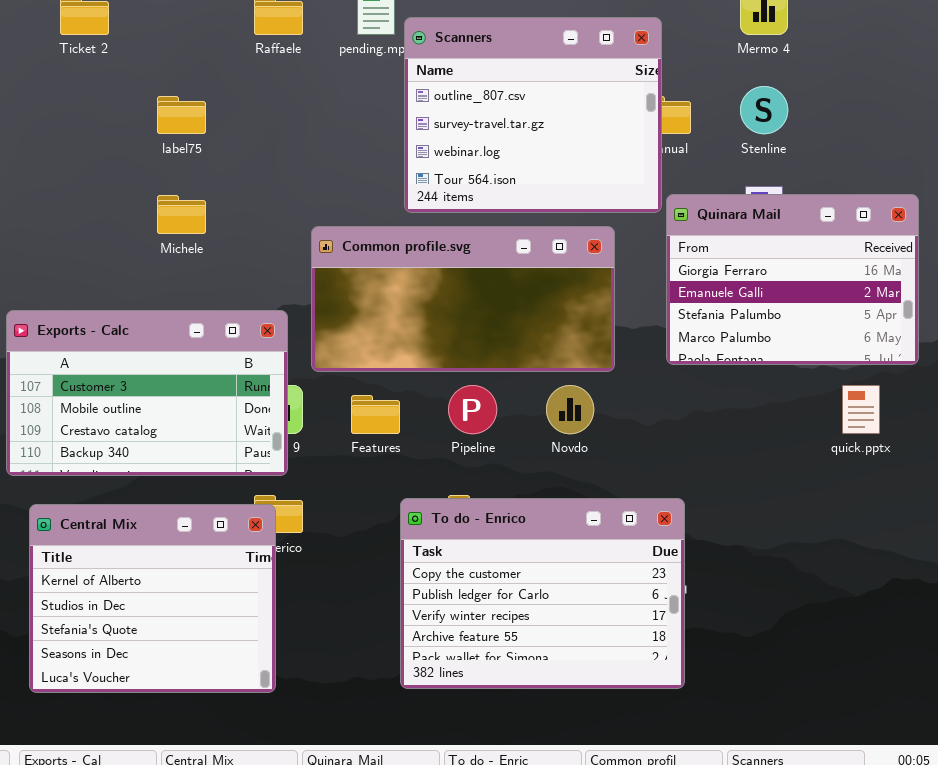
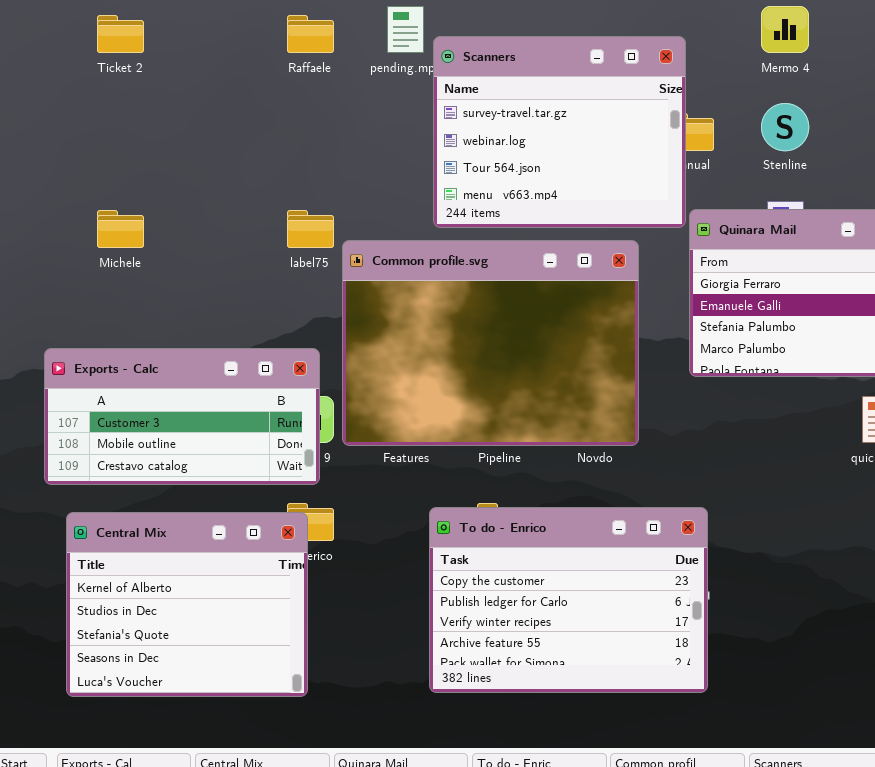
Scanners: [404,17,662,213] -> [433,36,686,228], scrolled down 1 row
label75: [157,96,206,134] -> [287,210,334,248], moved
Michele: [157,195,206,234] -> [97,210,144,248], moved
Common profile.svg: [311,226,615,372] -> [342,240,639,446], resized
Exports - Calc: [6,310,288,476] -> [44,348,320,485], resized

